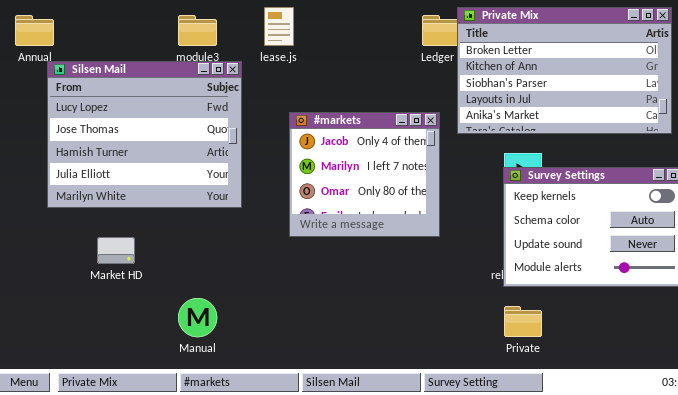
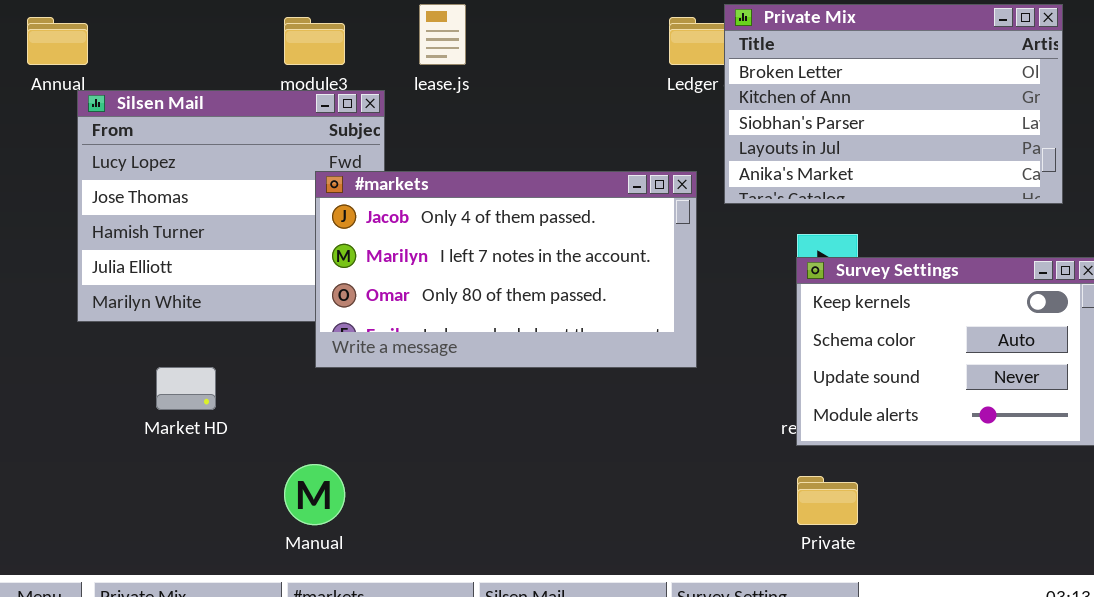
#markets: [289,112,440,237] -> [315,171,697,368], resized

